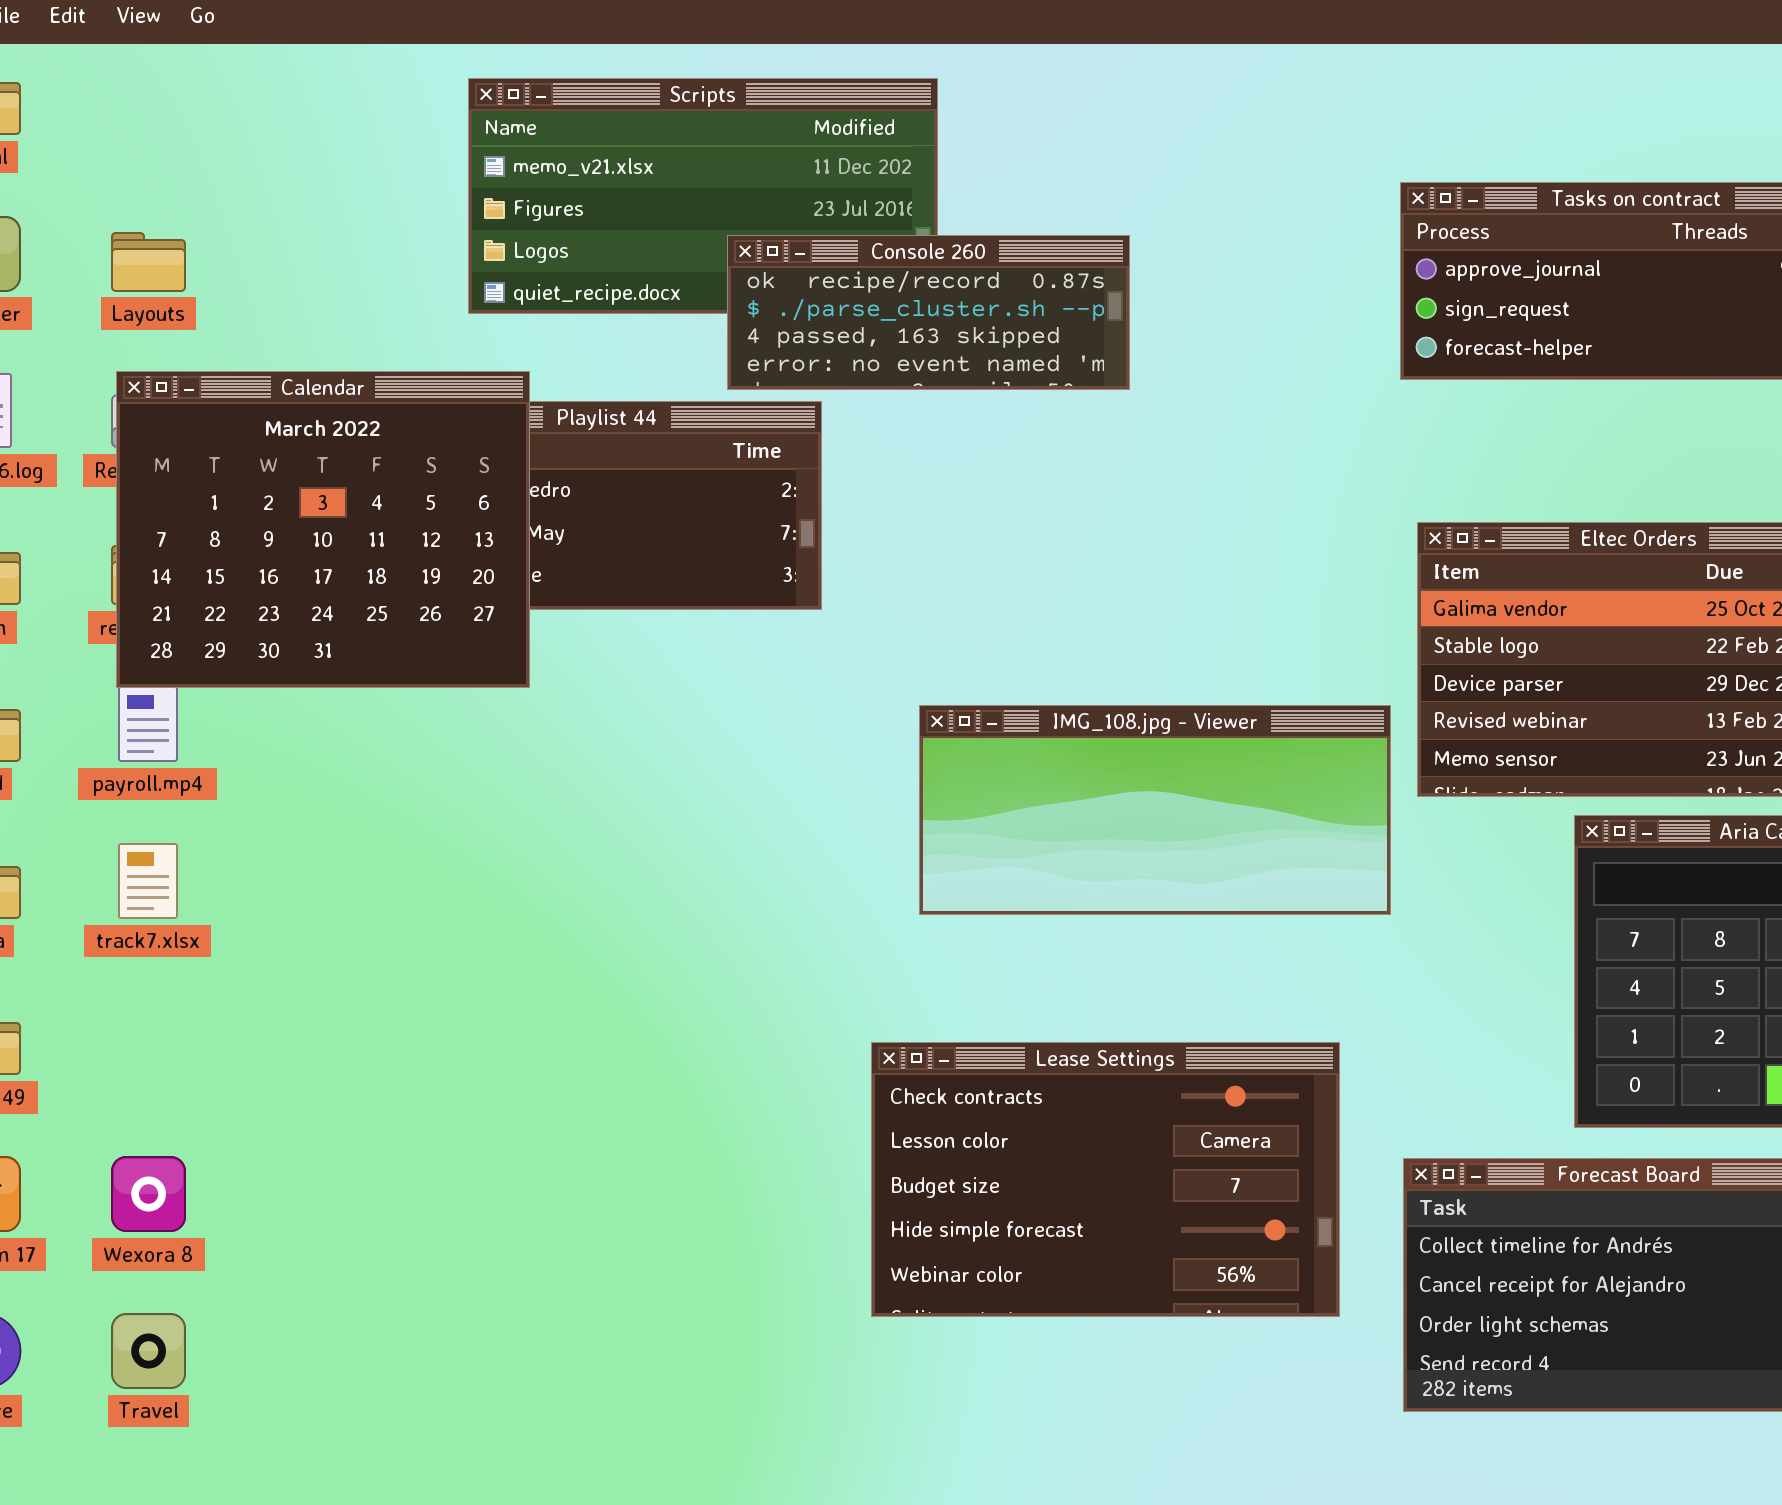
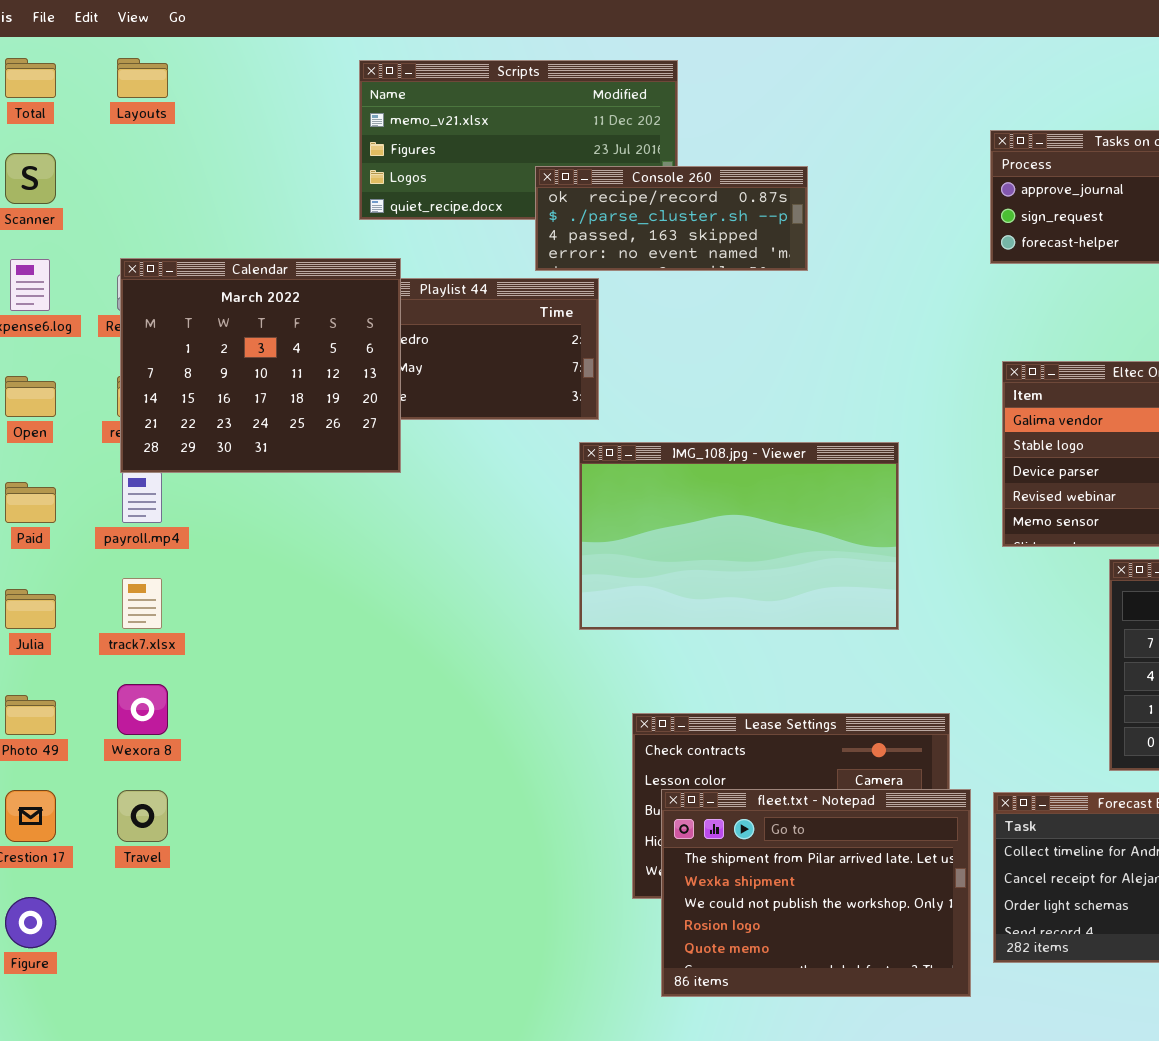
Layouts: [111,232,186,292] -> [117,58,168,98], moved
IMG_108.jpg - Viewer: [919,705,1391,915] -> [579,442,899,630], moved, resized
fleet.txt - Notepad: none -> [661,789,971,997], opened
Wexora 8: [111,1156,186,1232] -> [117,684,168,735], moved
Travel: [111,1313,186,1389] -> [117,790,168,842], moved

